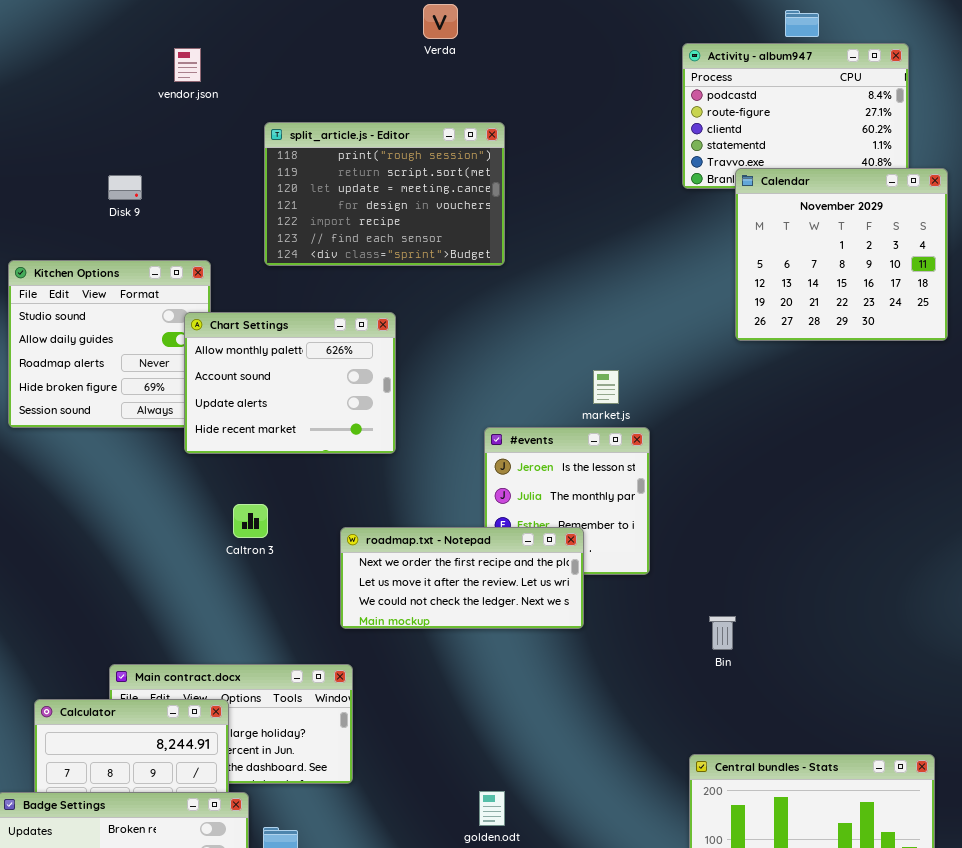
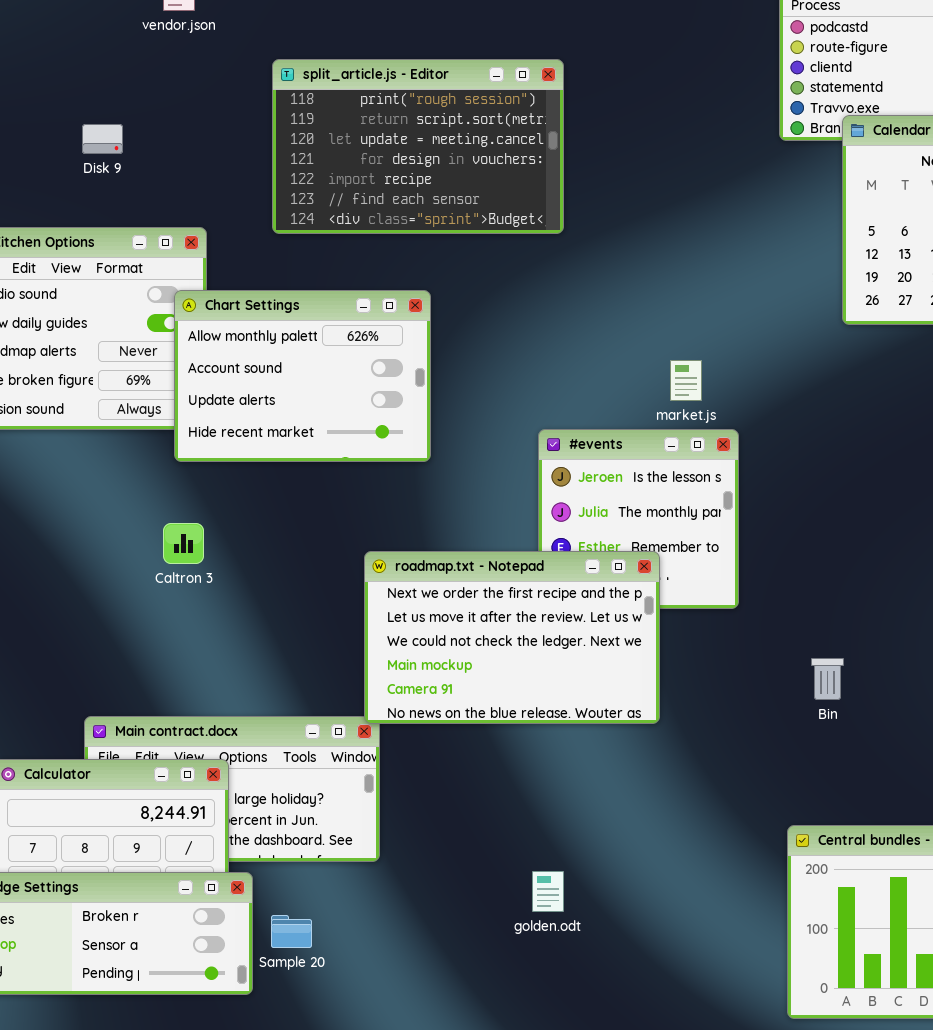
Caltron 3: [233,504,268,538] -> [163,523,204,564], moved
roadmap.txt - Notepad: [340,527,584,629] -> [364,551,660,724], resized

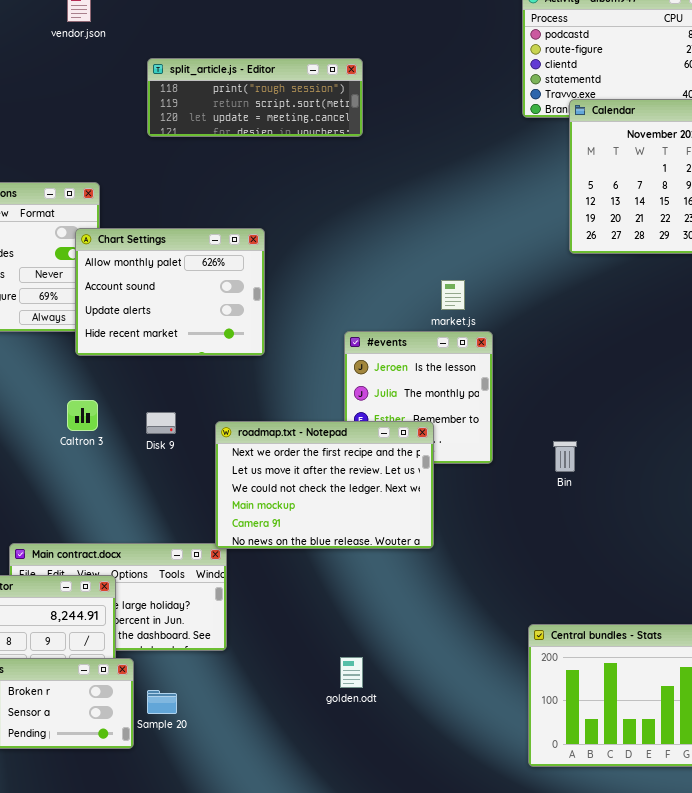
split_article.js - Editor: [272,59,564,234] -> [147,58,363,137], resized
Disk 9: [82,124,123,154] -> [146,412,176,434], moved
Bin: [811,658,844,700] -> [553,441,577,472], moved

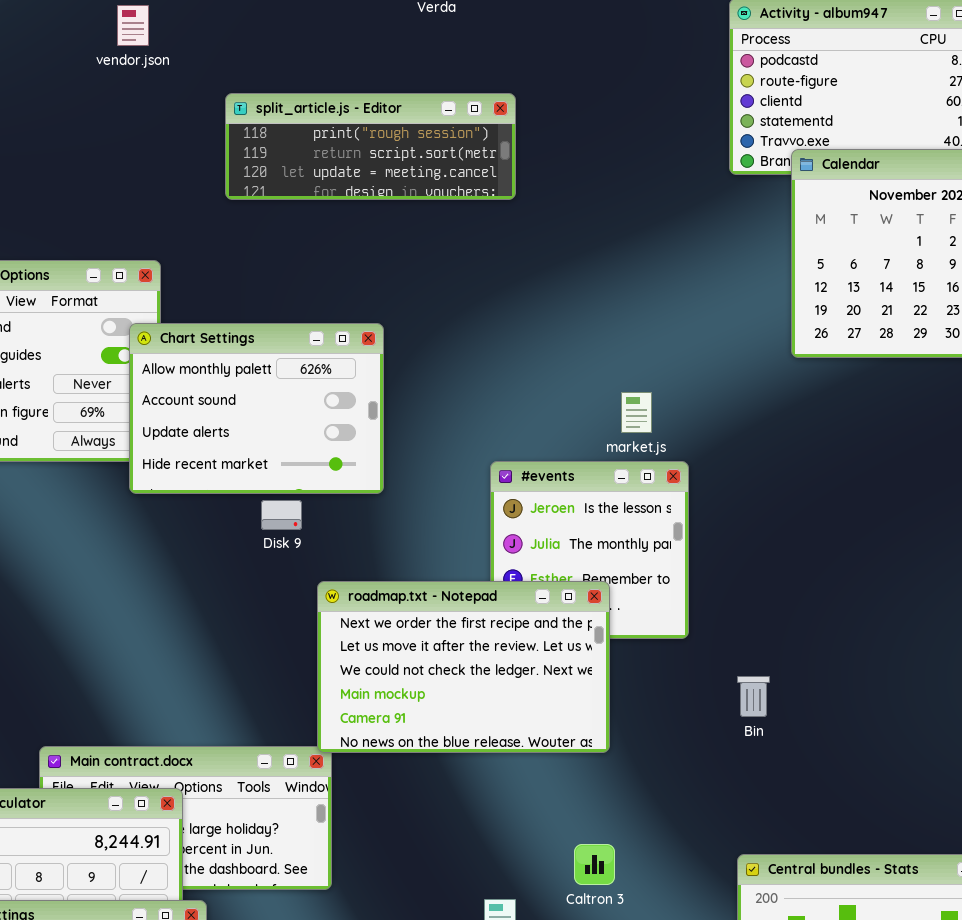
Caltron 3: [67,400,98,431] -> [574,844,615,885], moved
Disk 9: [146,412,176,434] -> [261,500,302,530], moved
Bin: [553,441,577,472] -> [737,676,770,717], moved

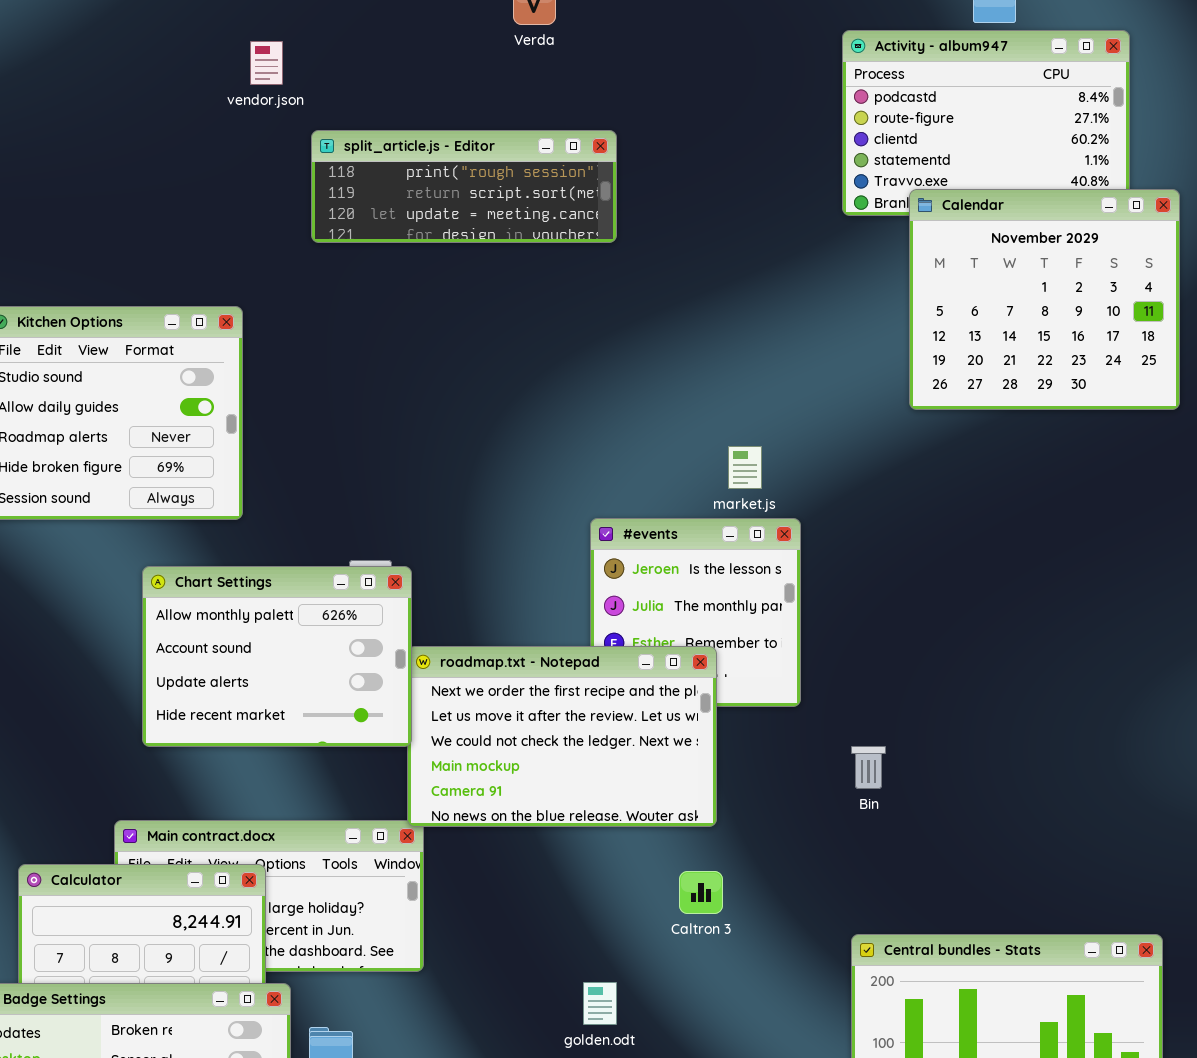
vendor.json: [117,5,149,46] -> [250,41,283,85], moved
Chart Settings: [129,323,384,494] -> [142,566,412,747], moved
Caltron 3: [574,844,615,885] -> [679,871,723,914], moved

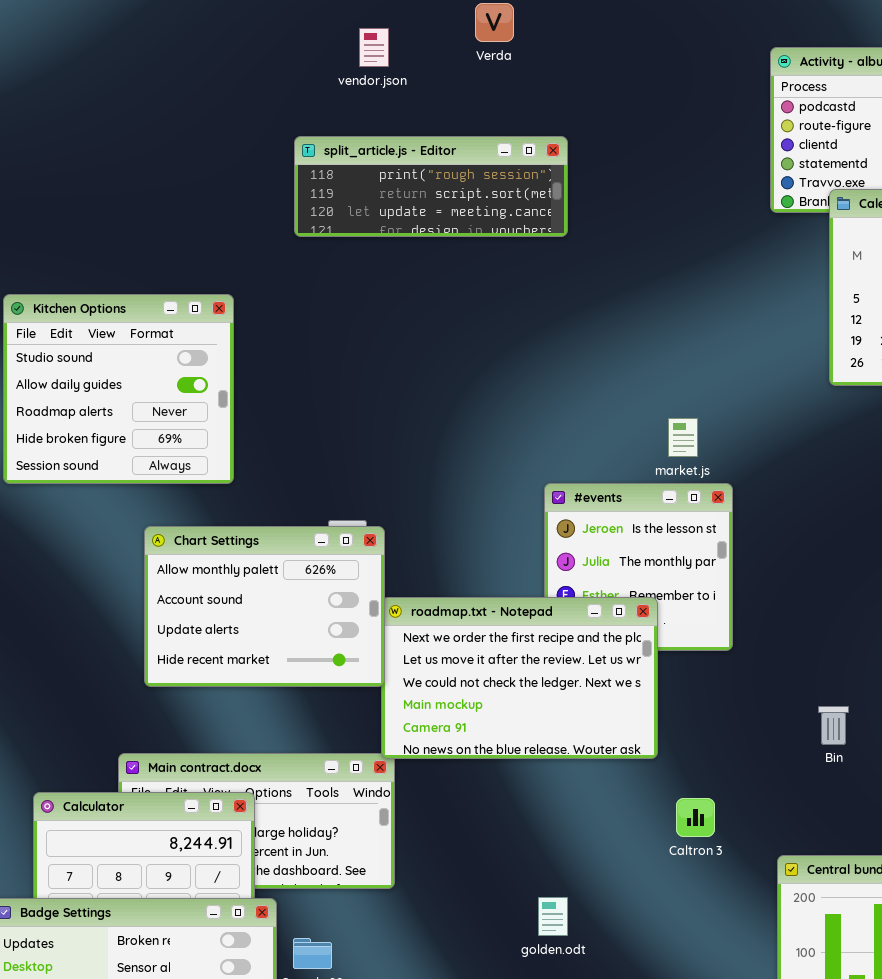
vendor.json: [250,41,283,85] -> [359,28,389,67], moved
Bin: [851,746,886,789] -> [818,706,849,745], moved
Caltron 3: [679,871,723,914] -> [676,798,715,837], moved

